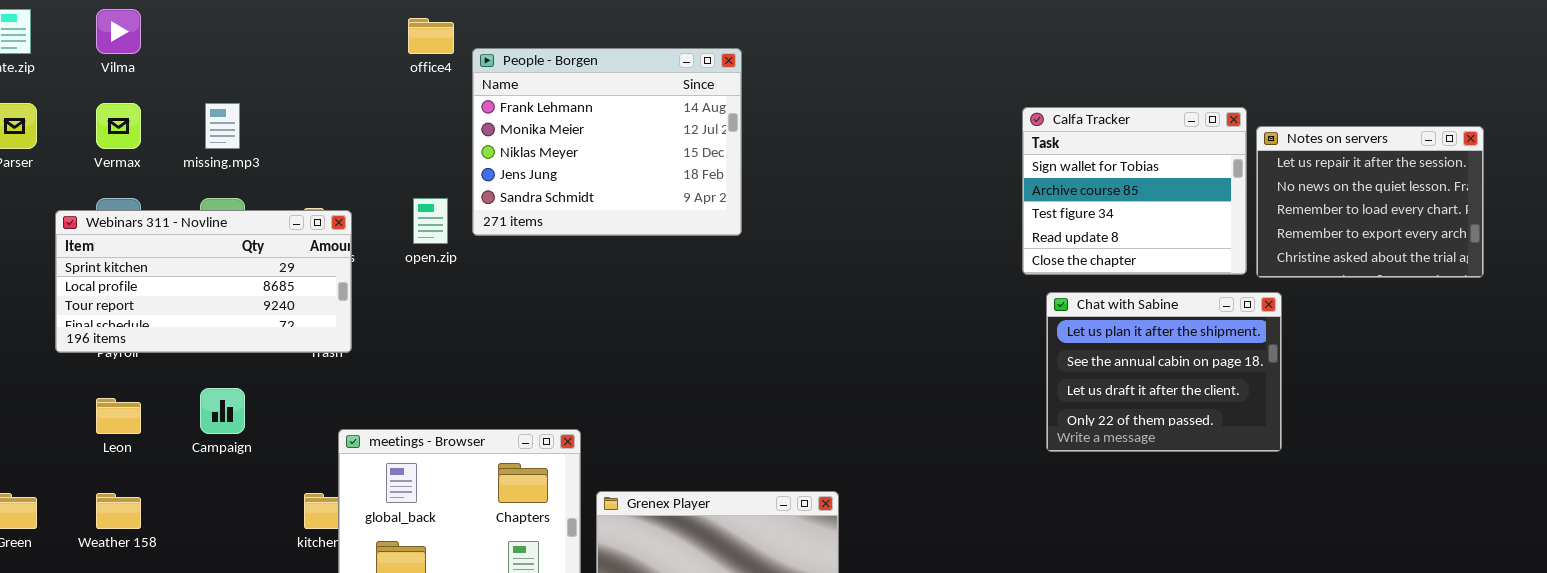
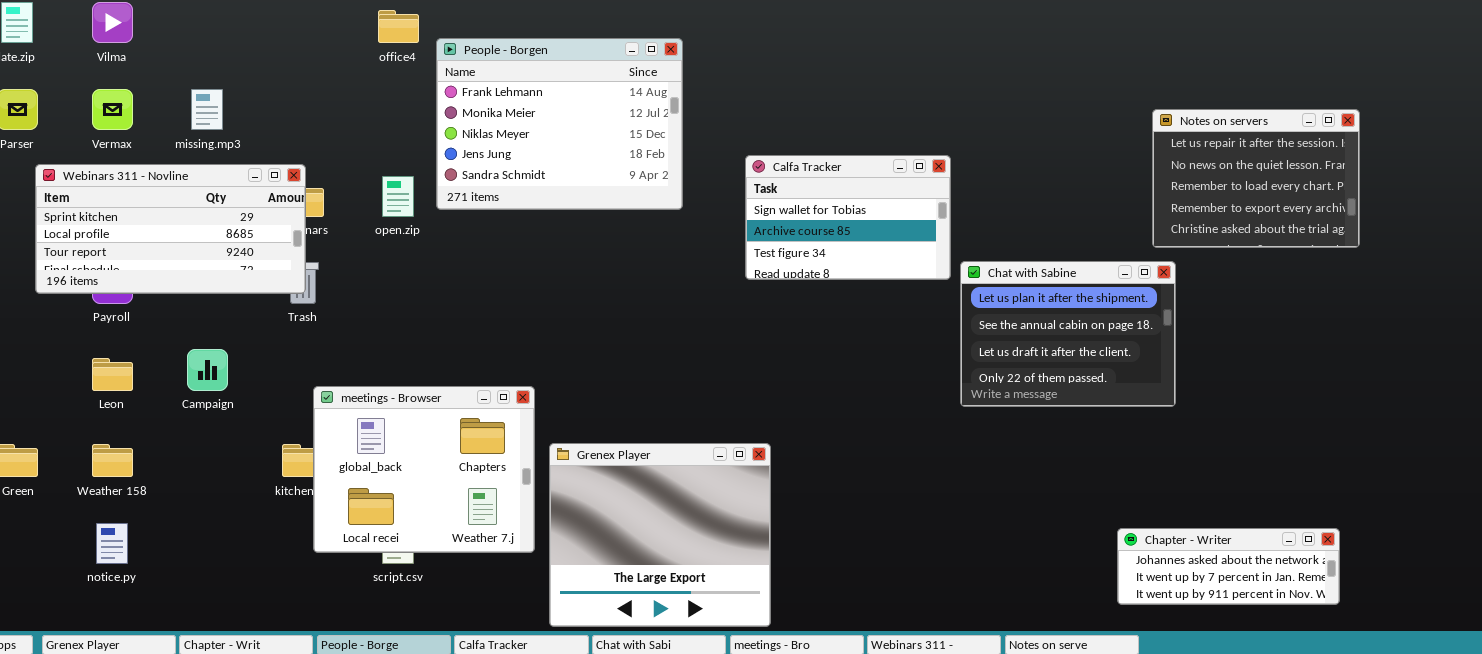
Calfa Tracker: [1022,107,1247,275] -> [745,155,951,280], moved, resized
Webinars 311 - Novline: [55,210,352,353] -> [35,164,306,294], moved

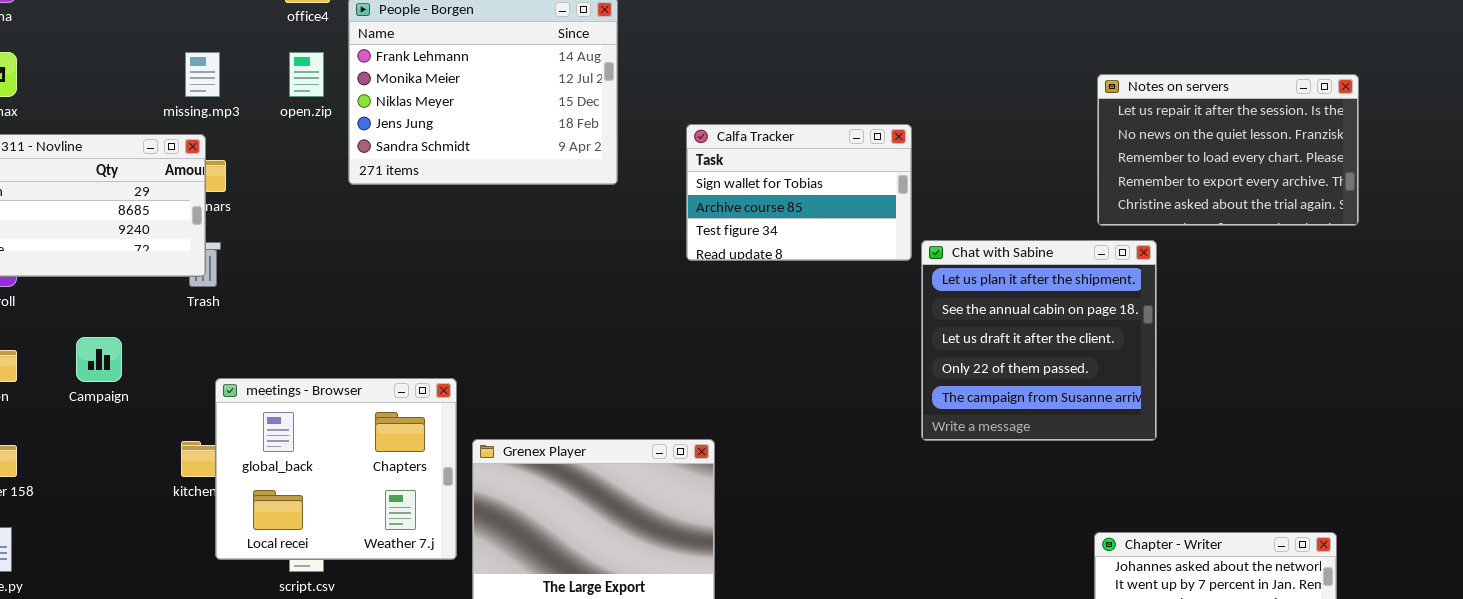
missing.mp3: [191,89,223,130] -> [185,52,220,97], moved
Notes on servers: [1152,109,1360,248] -> [1097,74,1359,226], resized
open.zip: [382,176,414,217] -> [289,52,324,97], moved
Chat with Sabine: [960,261,1176,407] -> [921,240,1157,441], resized

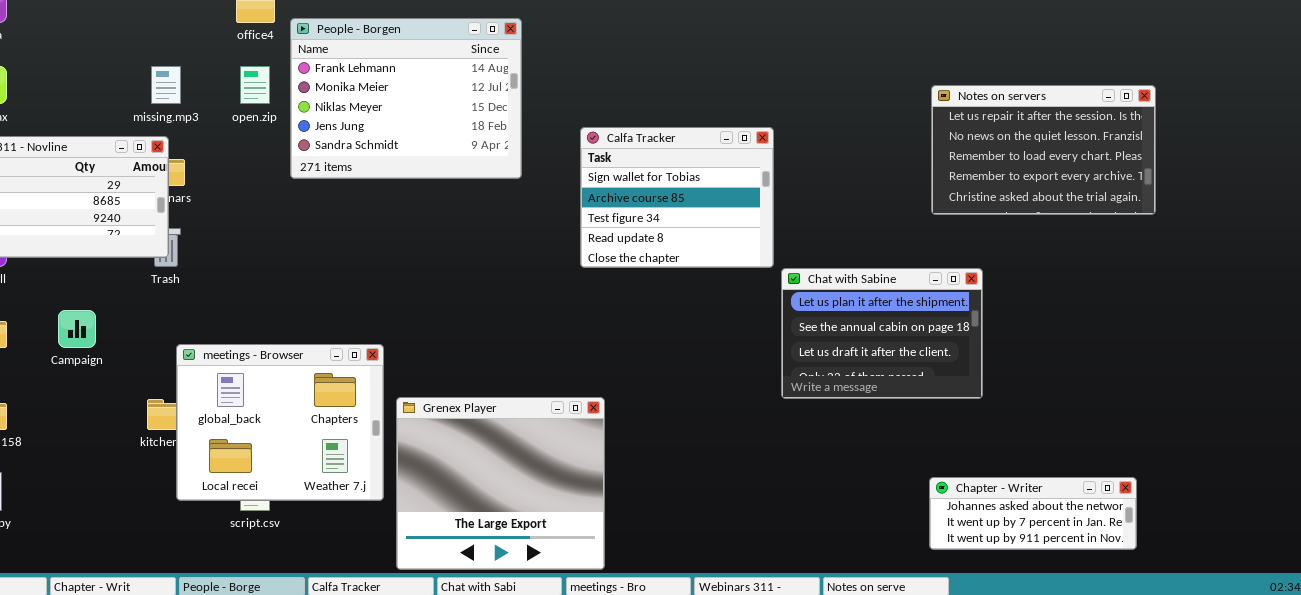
Calfa Tracker: [686,124,912,261] -> [580,127,774,268], resized
Chat with Sabine: [921,240,1157,441] -> [781,268,983,399], resized

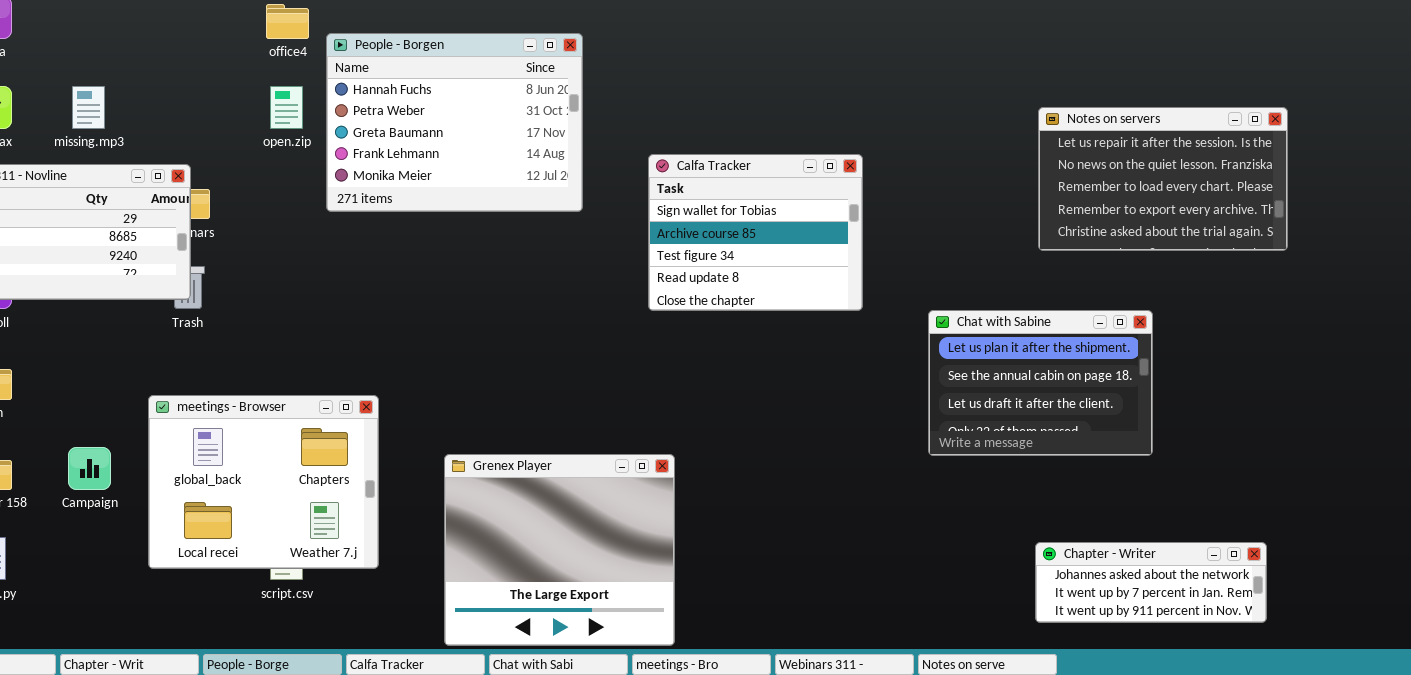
People - Borgen: [290,18,522,179] -> [326,33,583,212], scrolled up 3 rows
missing.mp3: [151,66,181,104] -> [72,86,105,129], moved
Chat with Sabine: [781,268,983,399] -> [928,310,1153,456], moved
Campaign: [58,310,96,348] -> [68,447,111,490], moved
meetings - Browser: [176,344,384,501] -> [148,395,379,569], moved

